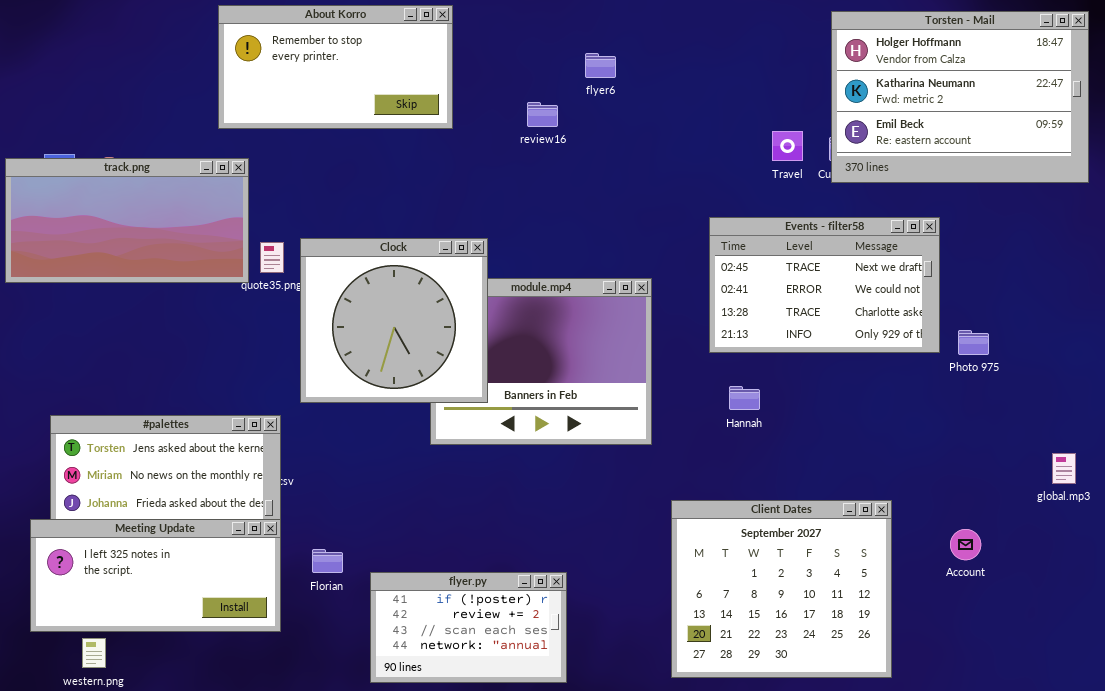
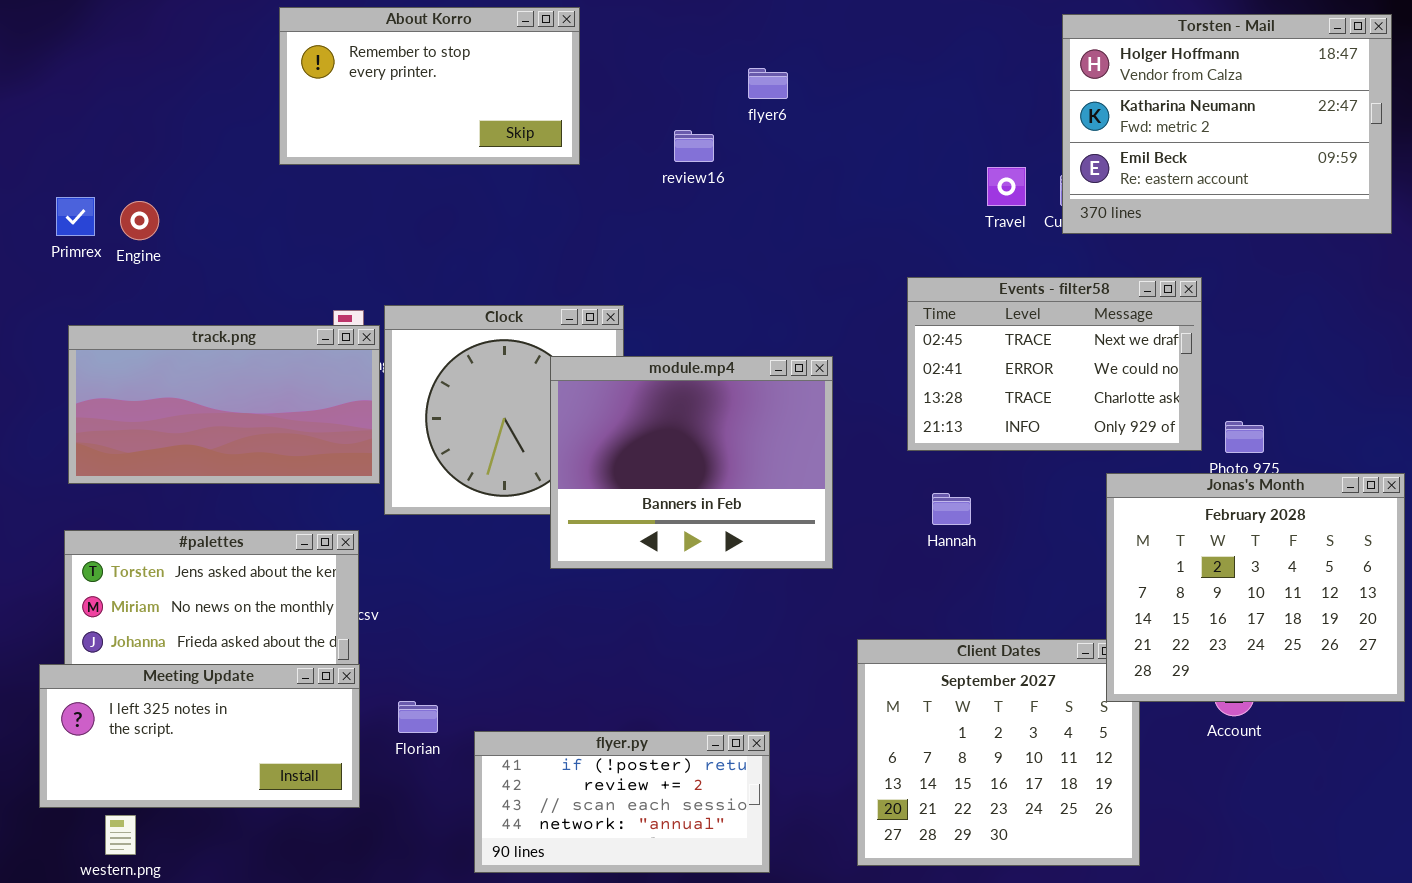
track.png: [5,158,249,283] -> [68,325,380,484], moved
module.mp4: [430,278,652,445] -> [550,356,833,569], raised
Jonas's Month: none -> [1106,473,1405,702], opened
flyer.py: [370,572,567,683] -> [474,731,770,873], resized

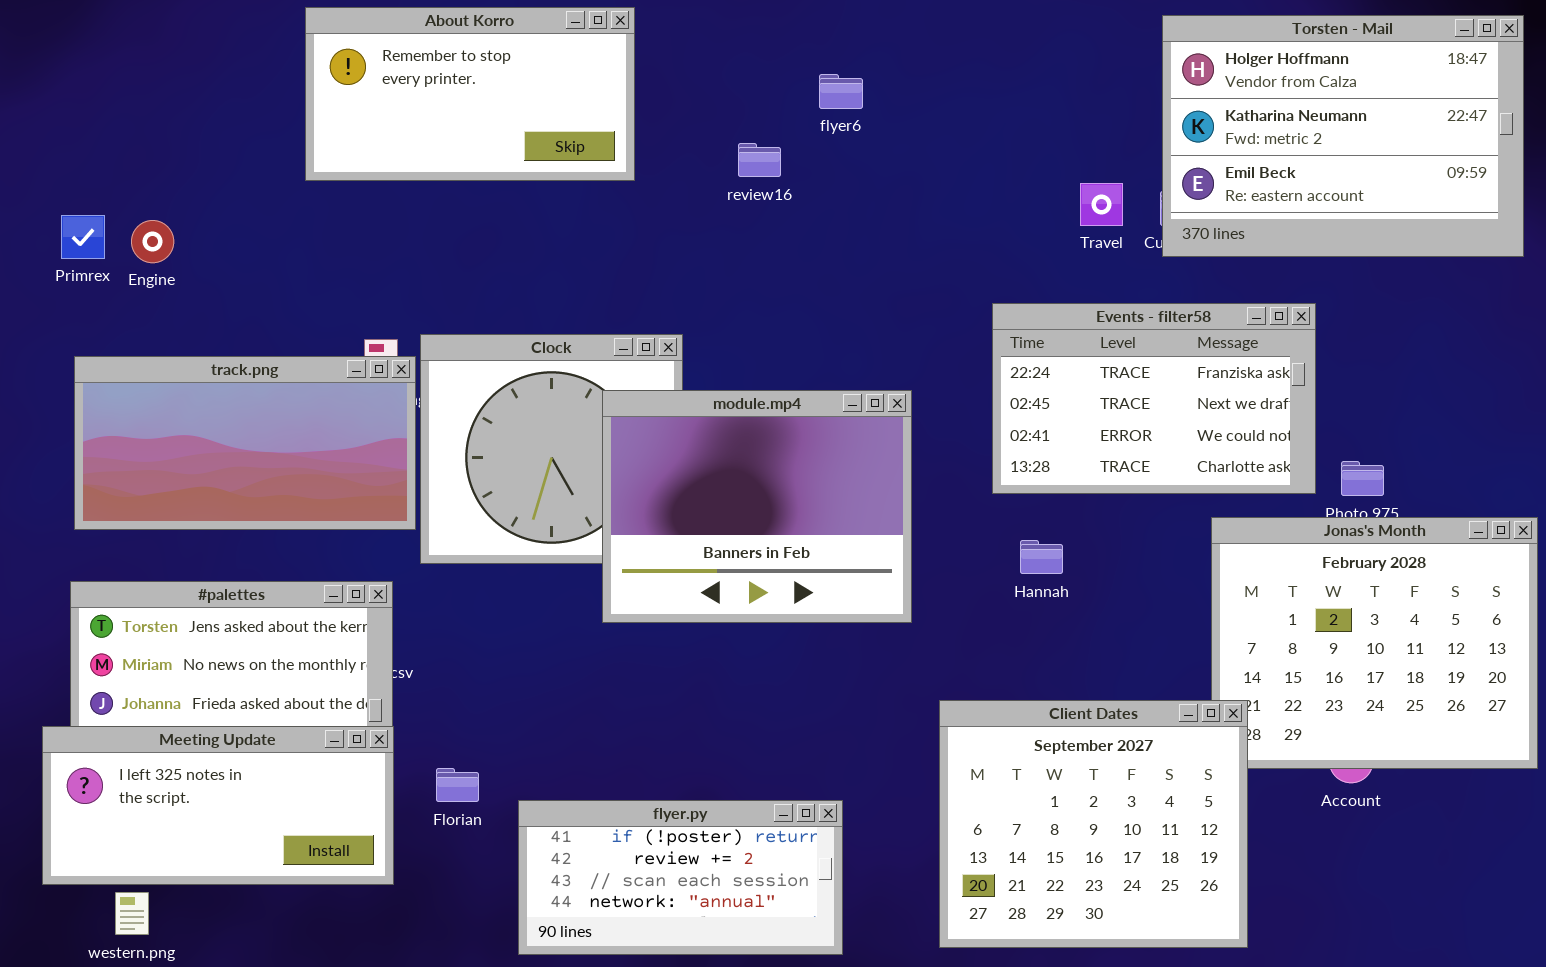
Events - filter58: [907,277,1202,451] -> [992,303,1316,494], scrolled up 1 row
Client Dates: [857,639,1140,866] -> [939,700,1248,948], raised

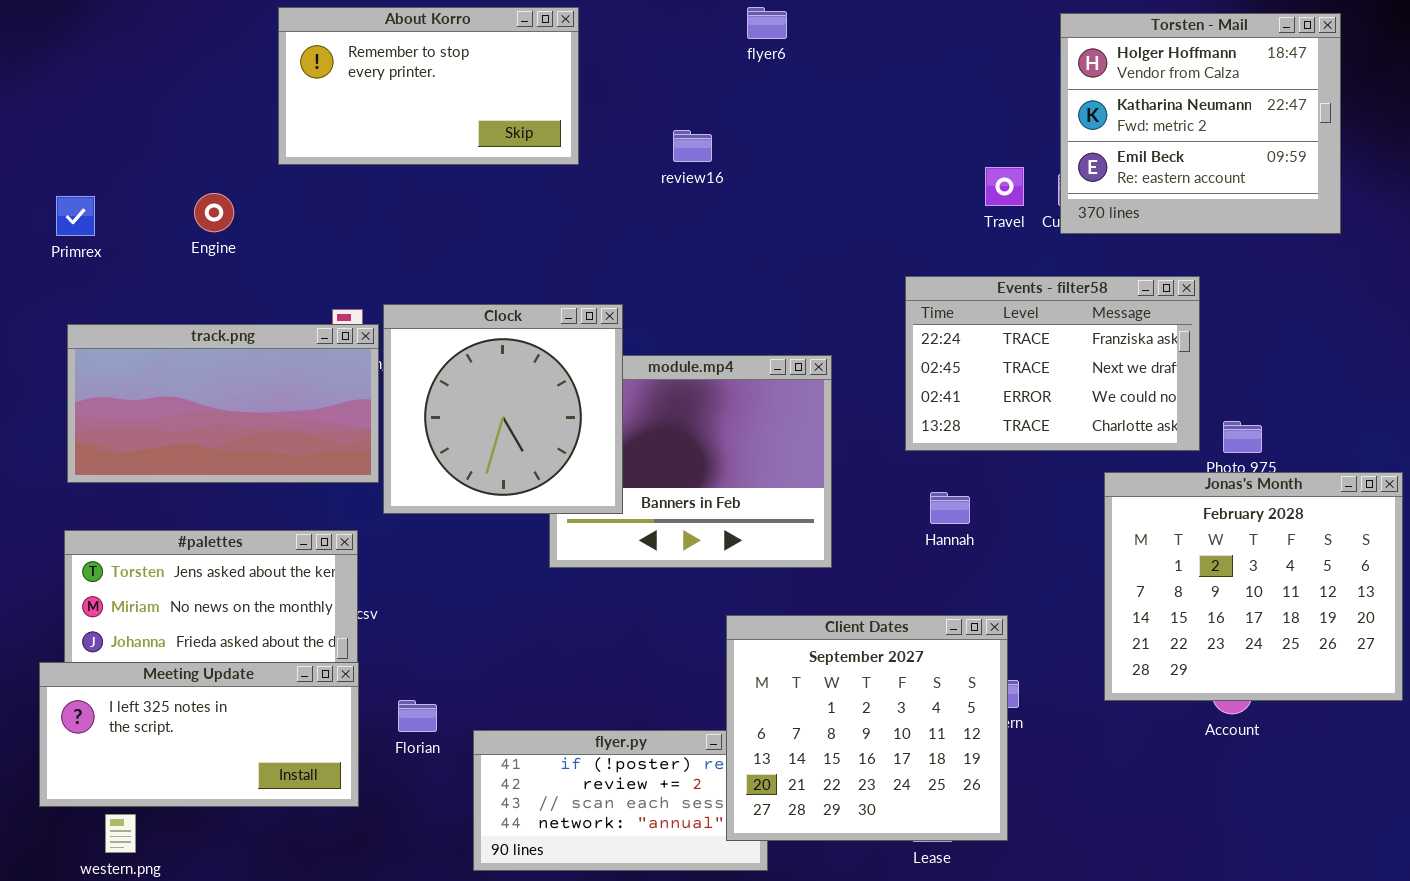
Torsten - Mail: [1162,15,1524,257] -> [1060,13,1341,234], resized
flyer6: [819,74,863,109] -> [747,7,787,39], moved
Engine: [131,220,174,263] -> [194,193,234,232], moved
Clock: [420,334,683,564] -> [383,304,623,514], raised
Client Dates: [939,700,1248,948] -> [726,615,1008,841], moved

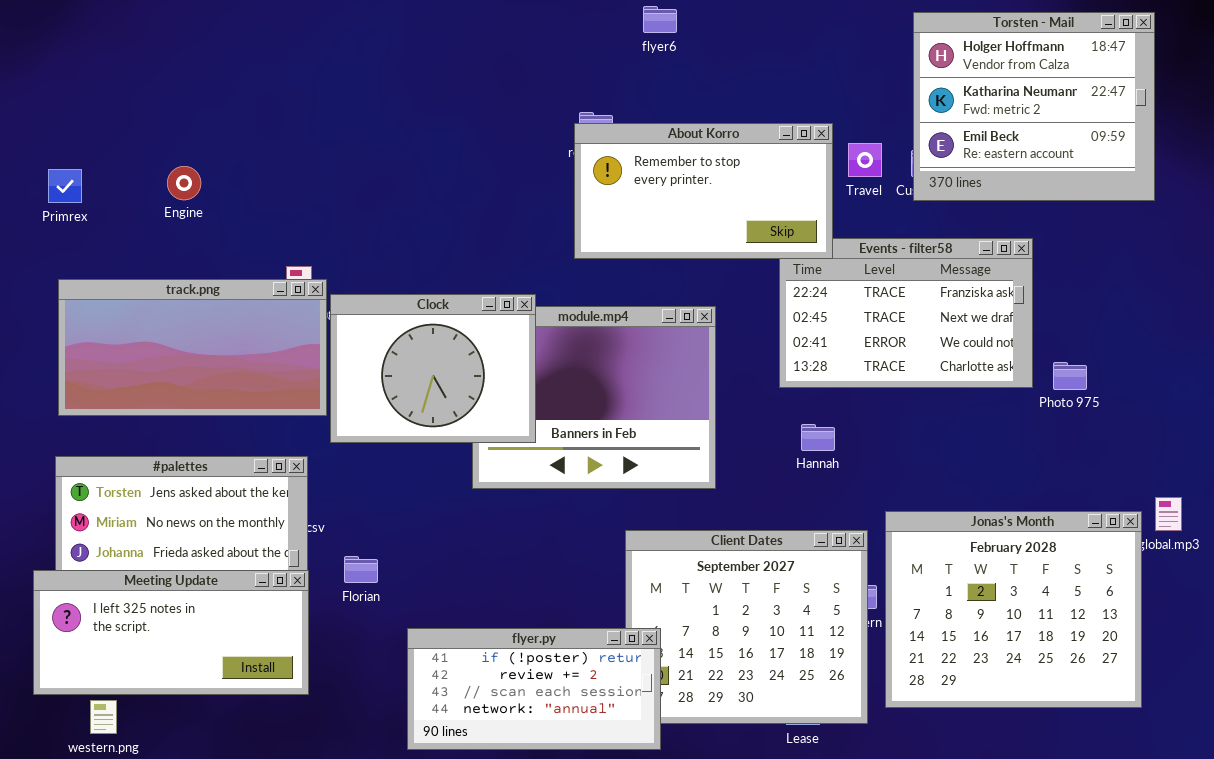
About Korro: [278,7,579,165] -> [574,123,833,259], moved
Clock: [383,304,623,514] -> [330,294,536,443], resized
Jonas's Month: [1104,472,1403,701] -> [885,511,1142,708], moved
Florian: [398,700,437,732] -> [344,556,378,583], moved
flyer.py: [473,730,768,871] -> [407,628,661,750], raised

